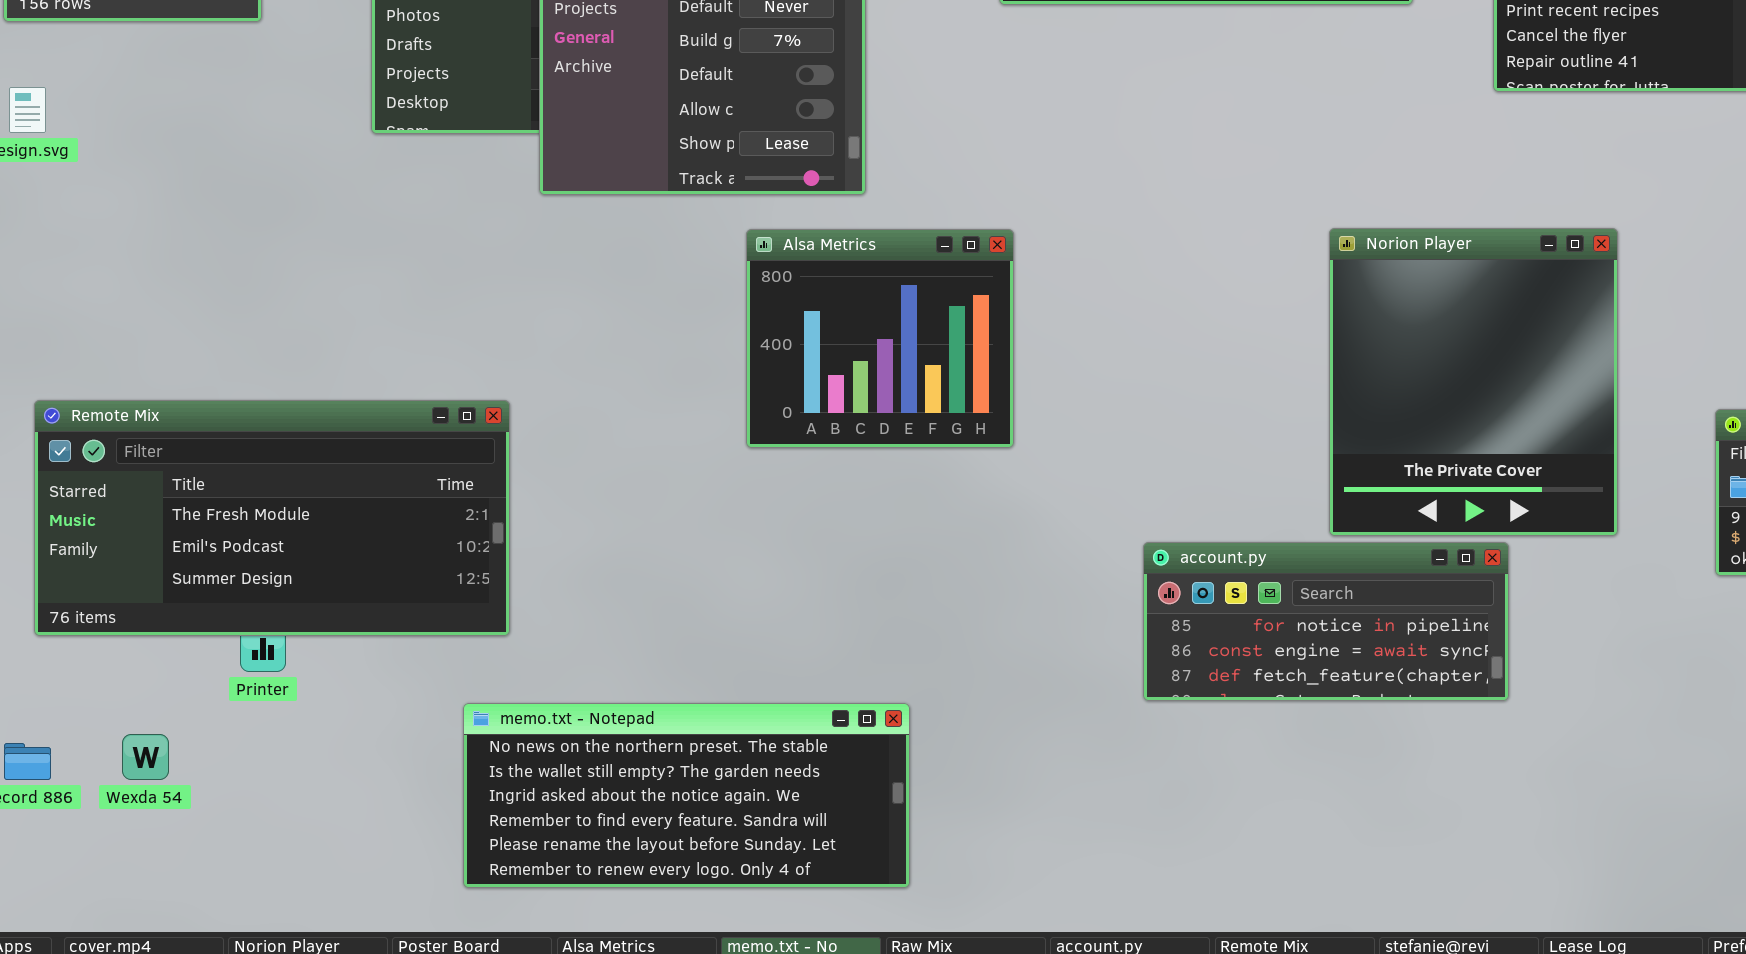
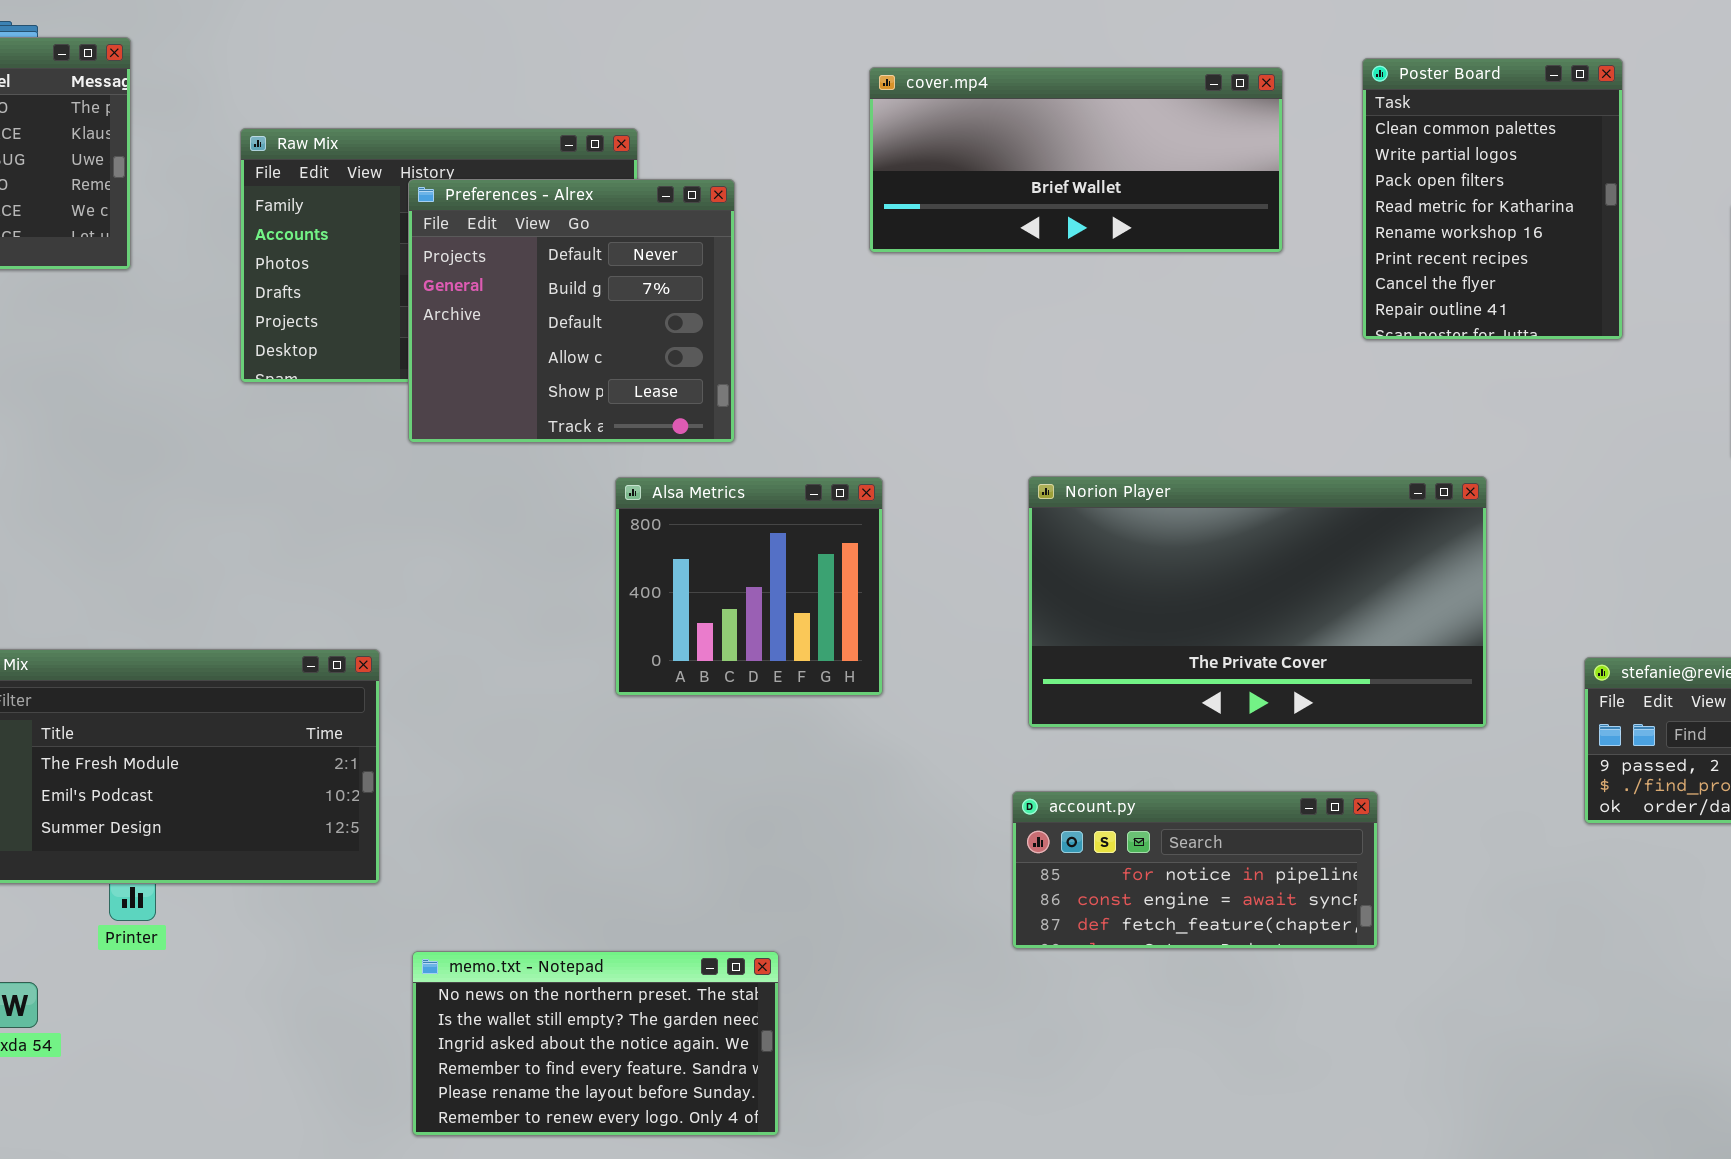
Norion Player: [1329,228,1618,536] -> [1028,476,1487,728], resized
memo.txt - Notepad: [463,703,910,888] -> [412,951,779,1136], resized

